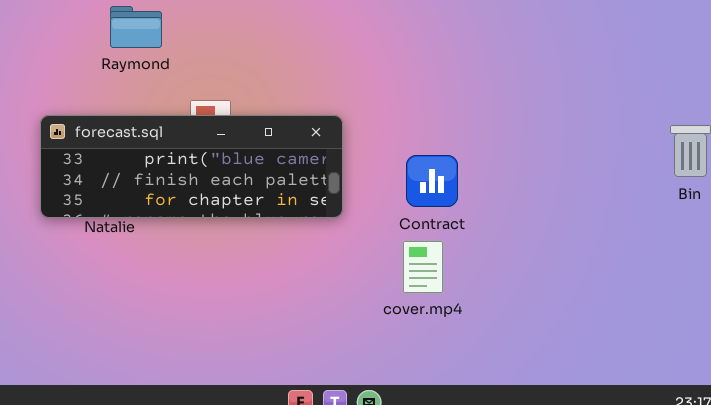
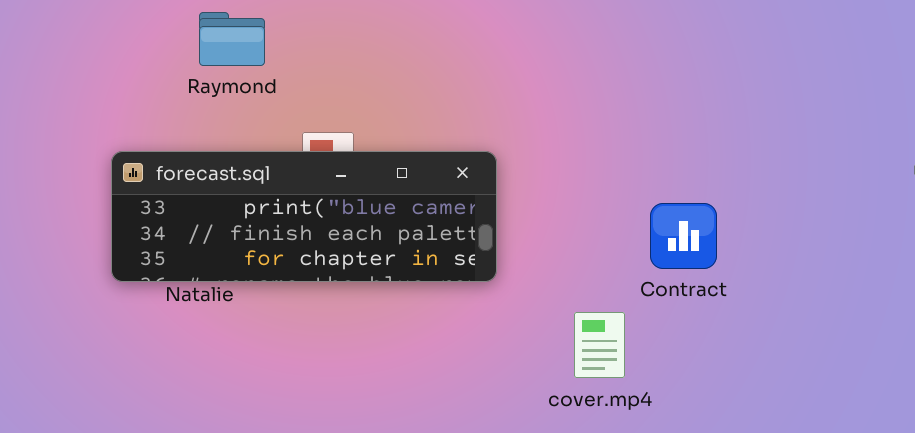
Contract: [406,155,458,207] -> [650,203,717,269], moved

